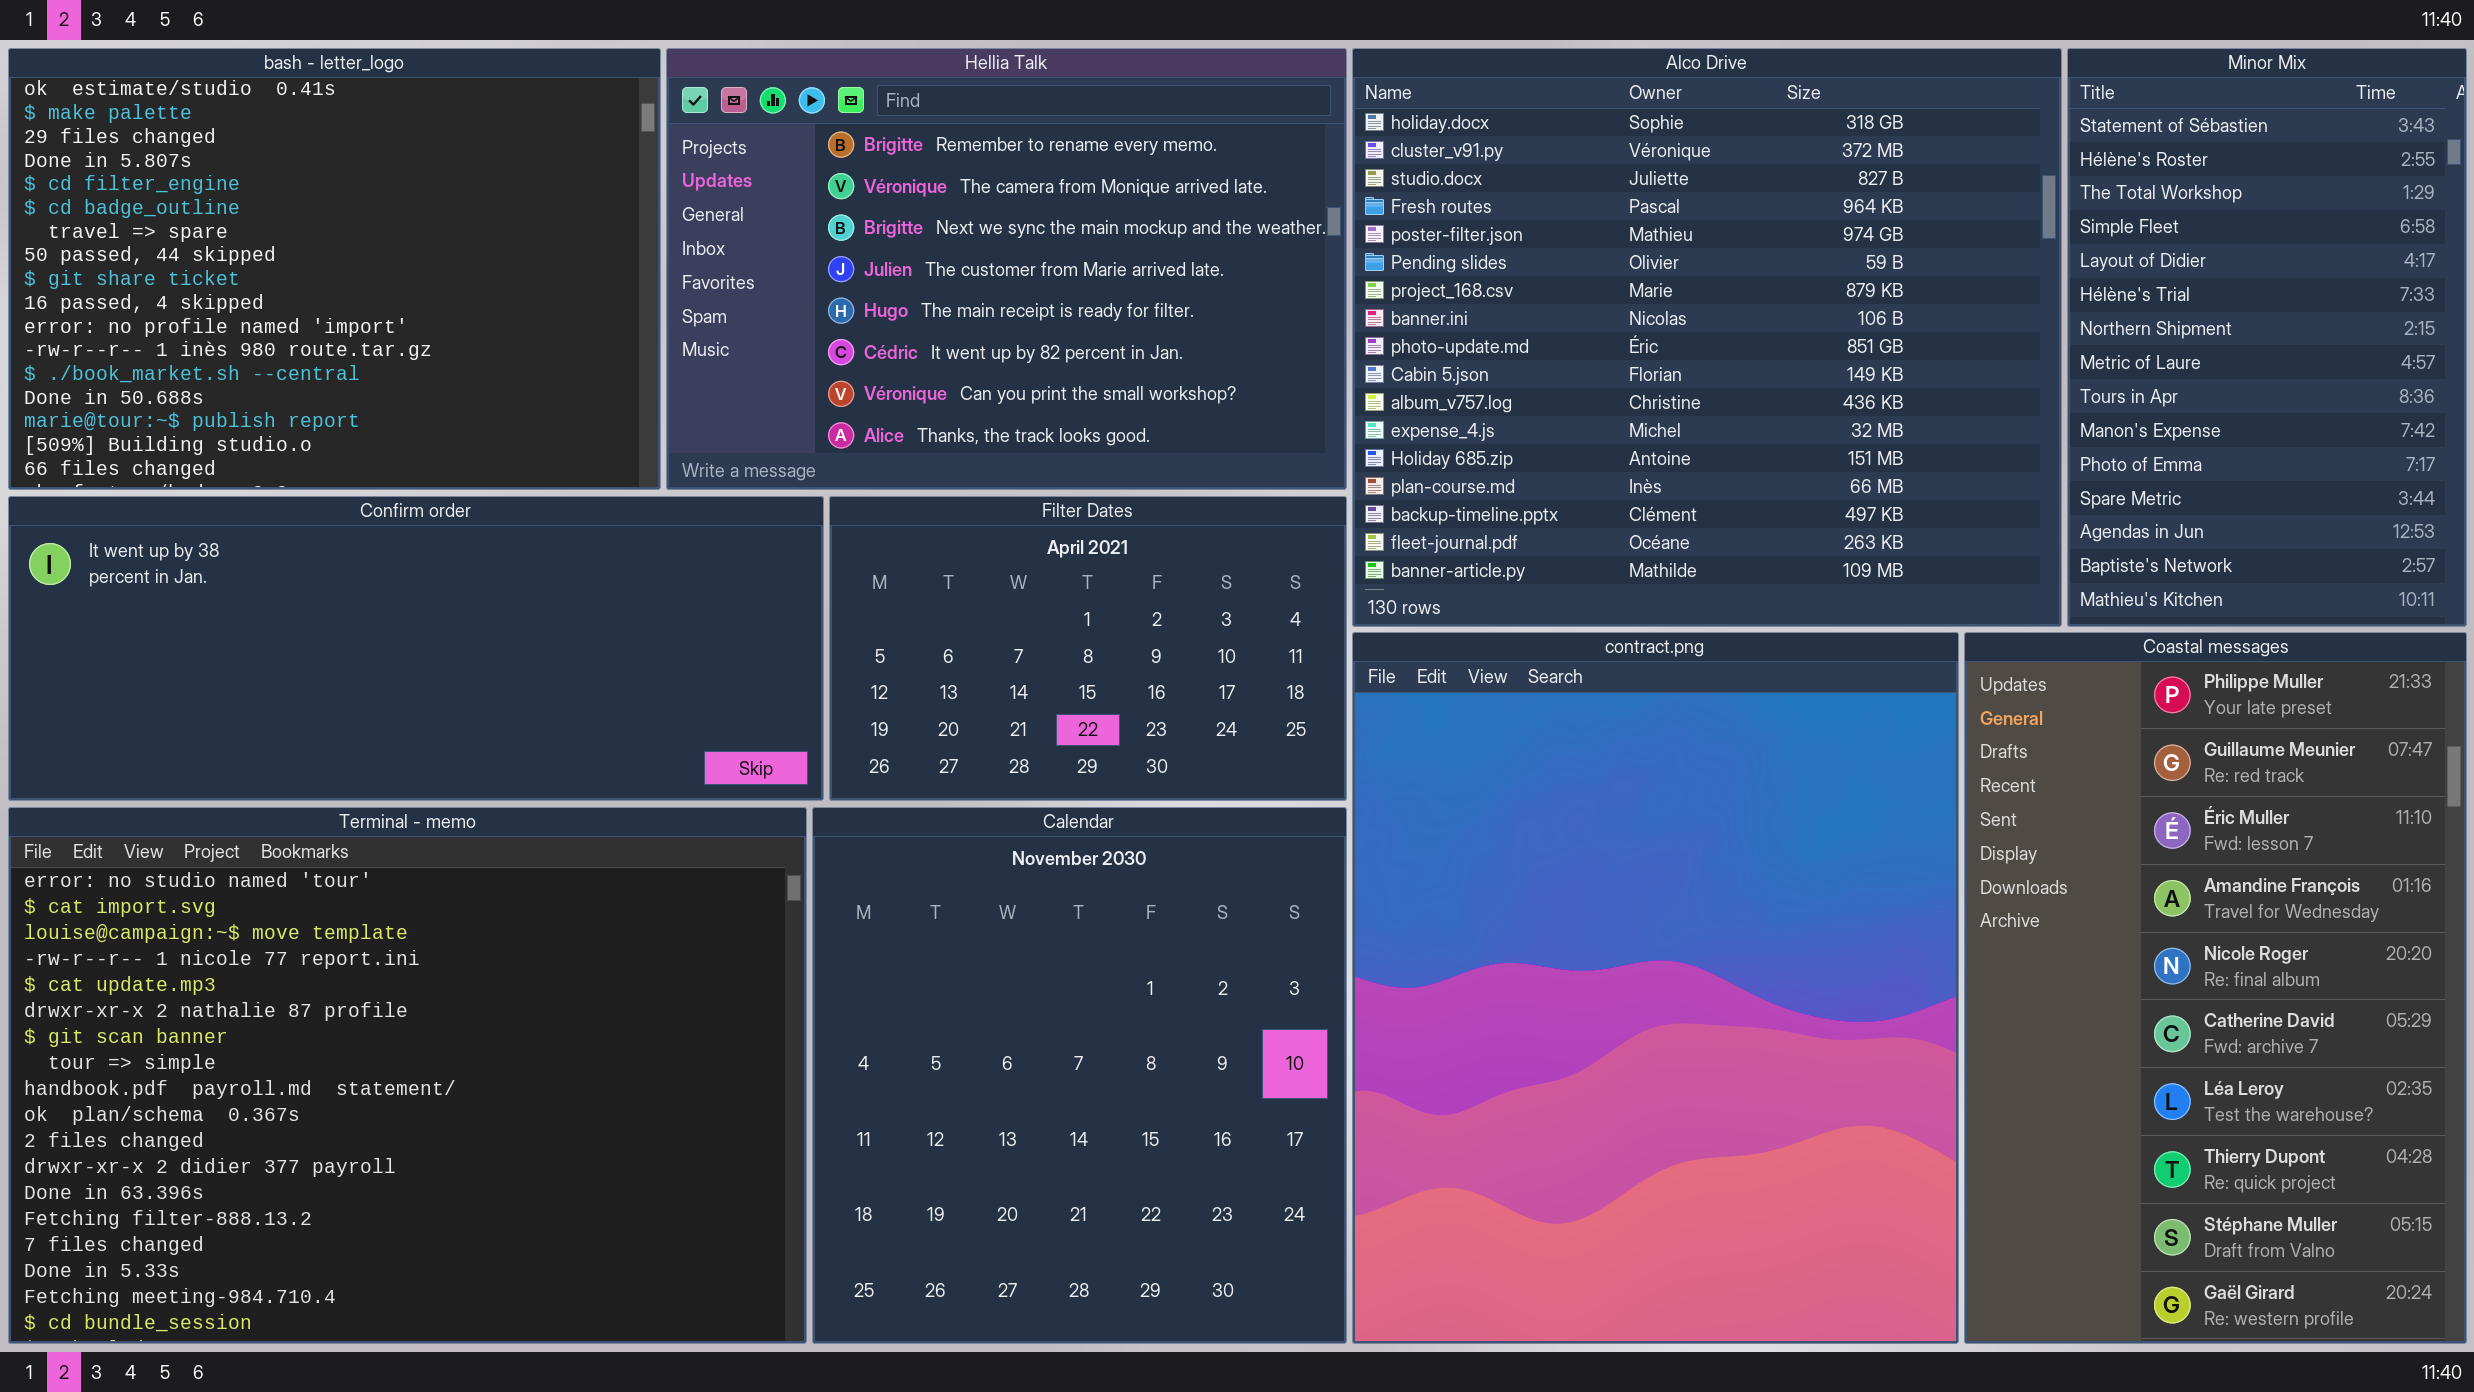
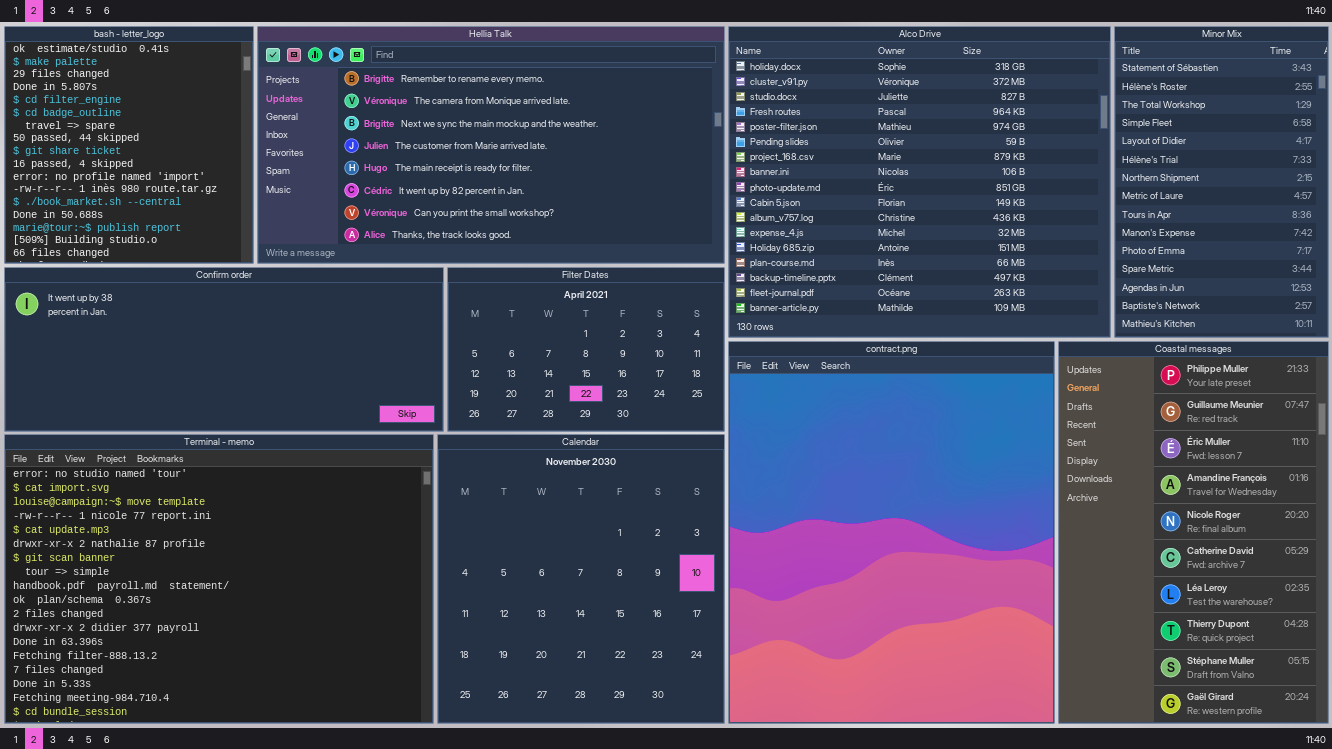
bash - letter_logo: [8,48,661,490] -> [4,26,254,264], resized
Hellia Talk: [666,48,1347,490] -> [257,26,725,264], resized

